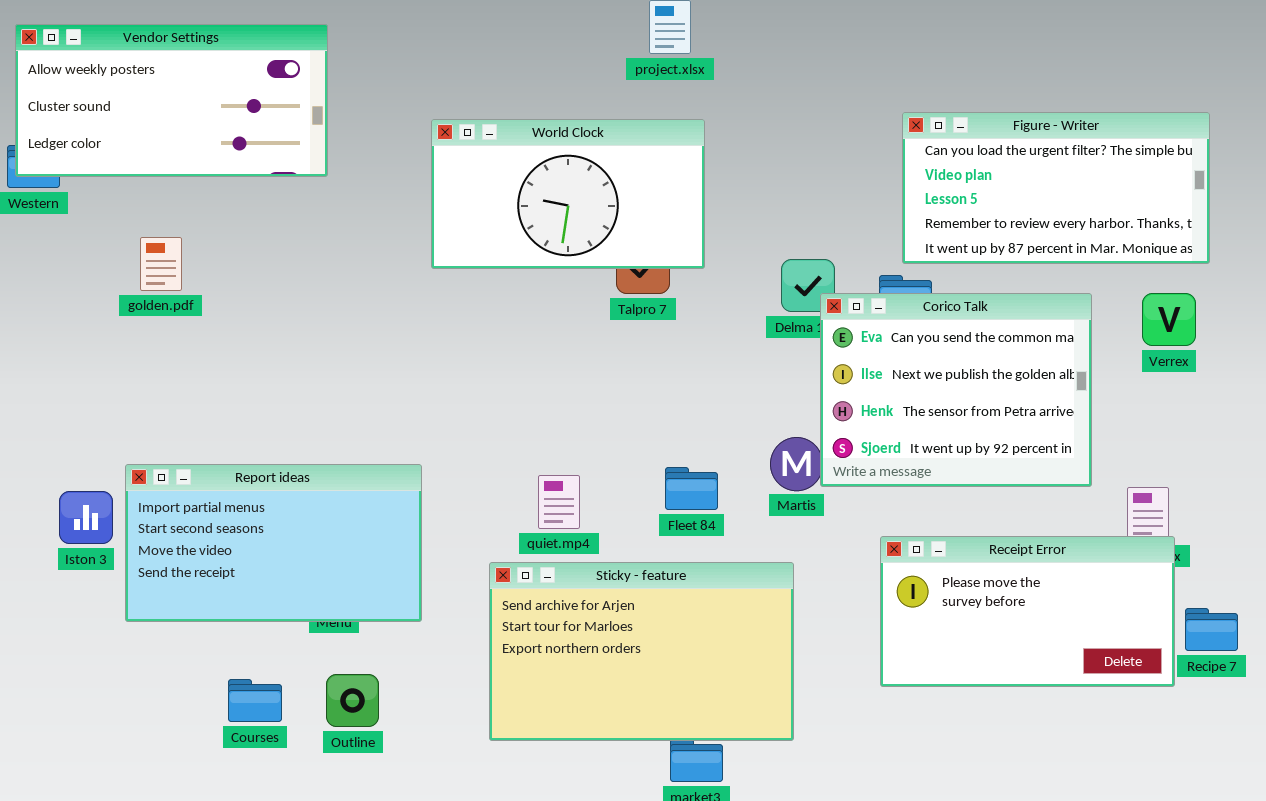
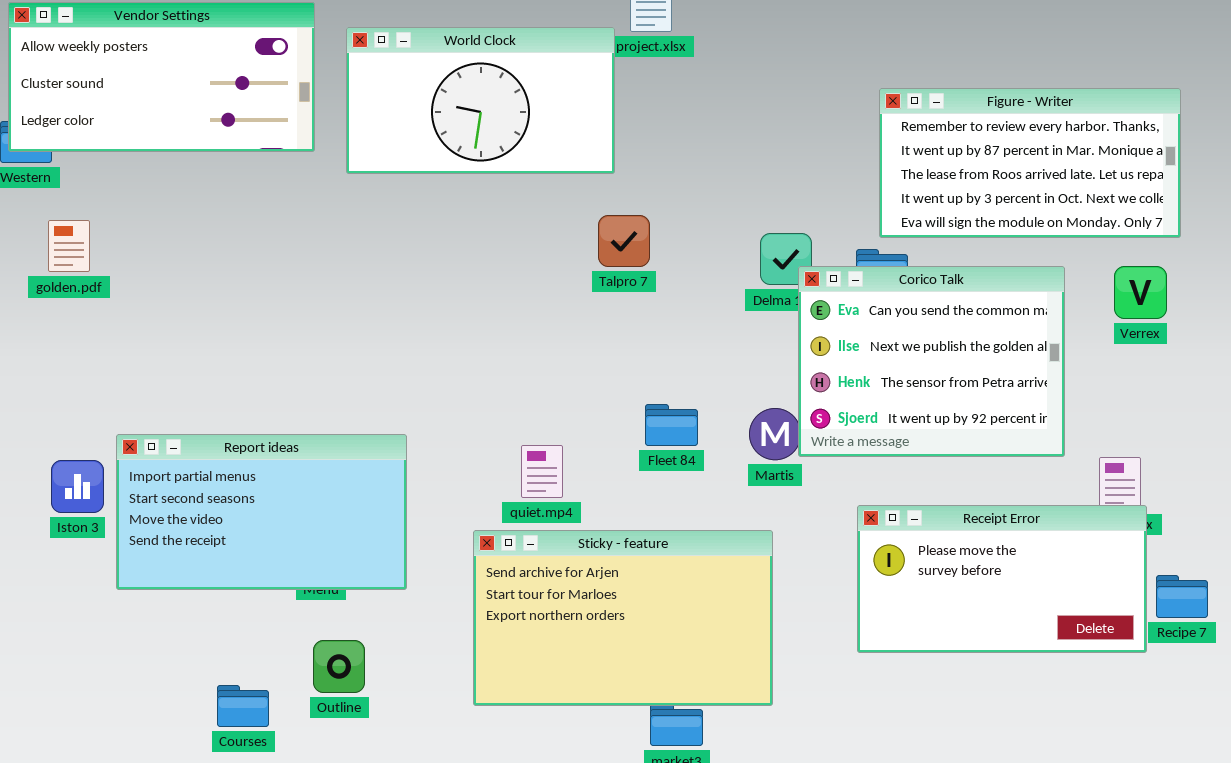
Figure - Writer: [902,112,1210,264] -> [879,88,1181,238], scrolled down 3 rows
World Clock: [431,119,705,269] -> [346,27,615,174], moved
golden.pdf: [140,237,182,291] -> [48,220,90,272], moved
Fleet 84: [665,467,718,510] -> [645,404,698,446], moved
Courses: [228,679,282,722] -> [217,685,269,727], moved

